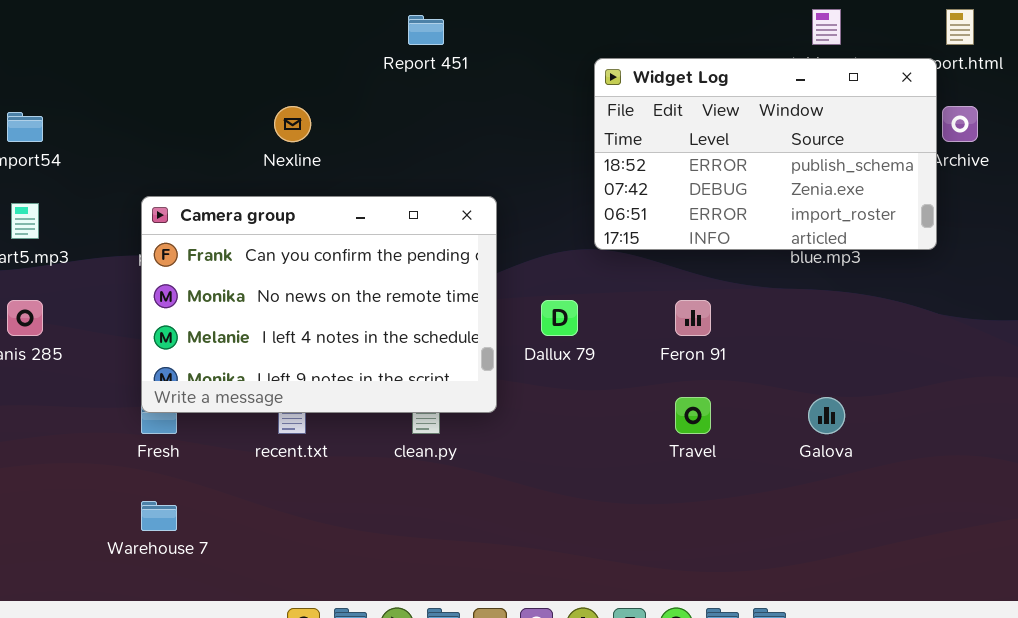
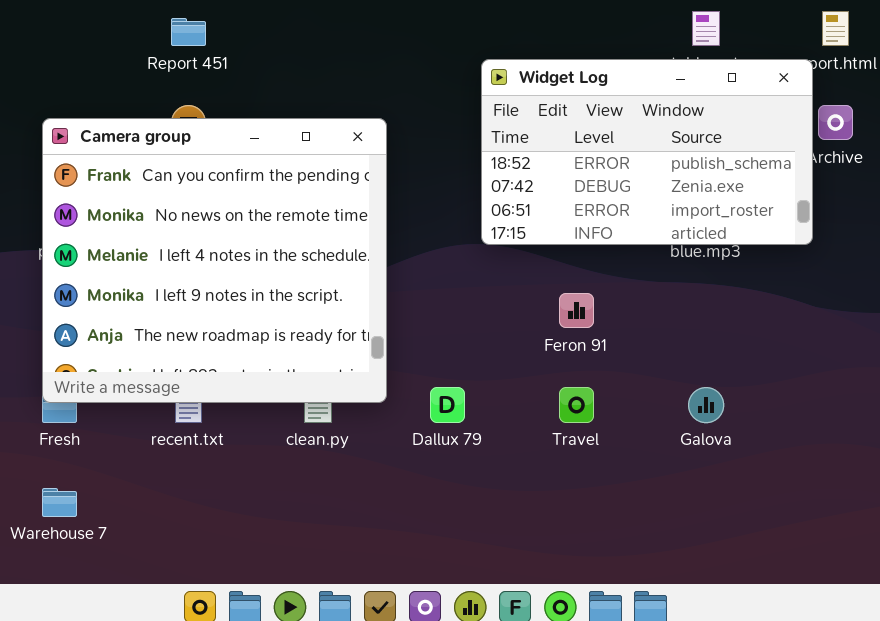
Report 451: [408,15,444,45] -> [171,18,206,46], moved
Camera group: [141,196,497,413] -> [42,118,387,403], resized
Dallux 79: [541,300,578,336] -> [430,387,465,423], moved

